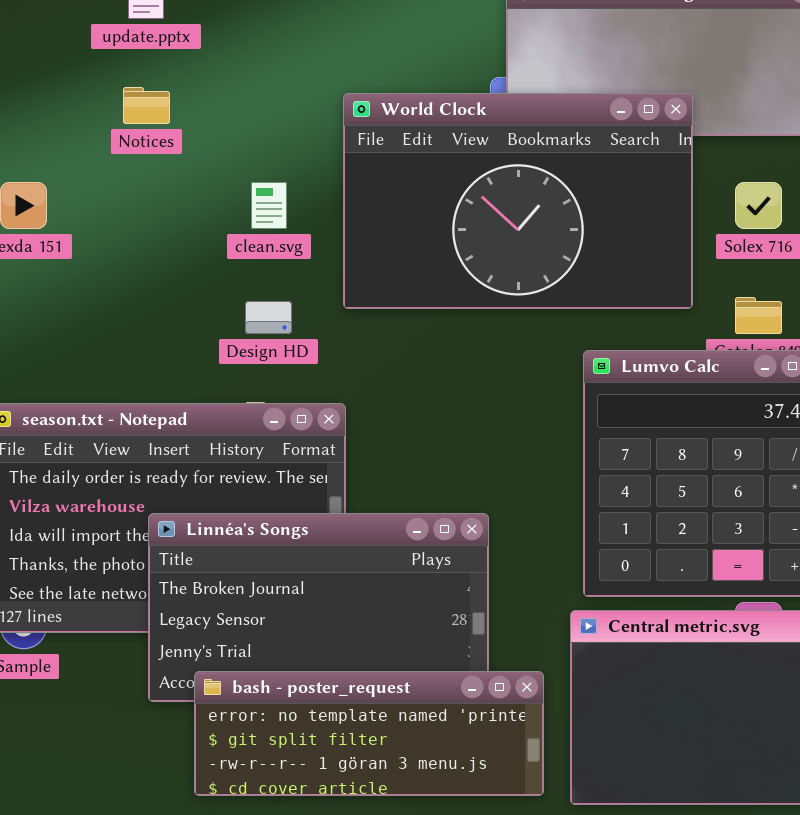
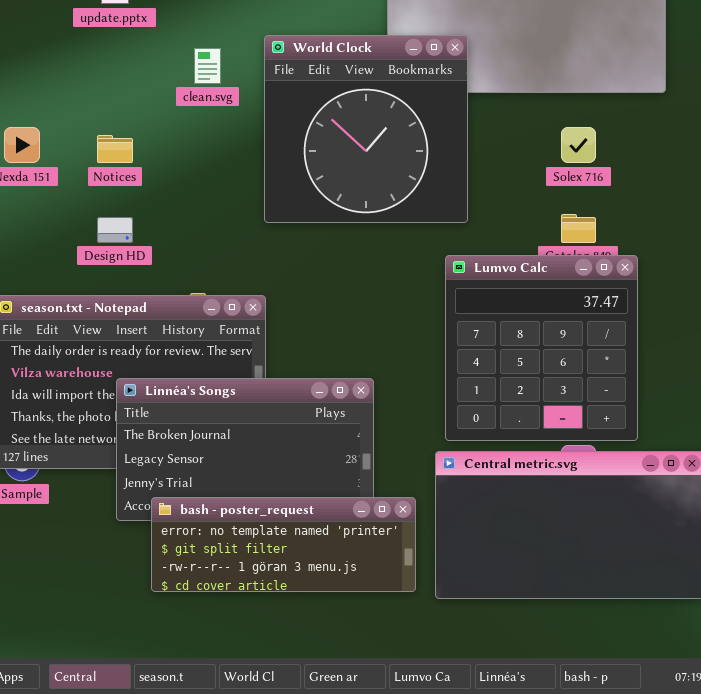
Notices: [123,87,170,124] -> [97,135,133,163], moved
World Clock: [343,93,693,309] -> [264,35,468,223], resized
clean.svg: [251,182,287,229] -> [194,48,221,84], moved
Design HD: [245,301,292,334] -> [97,217,133,243], moved

